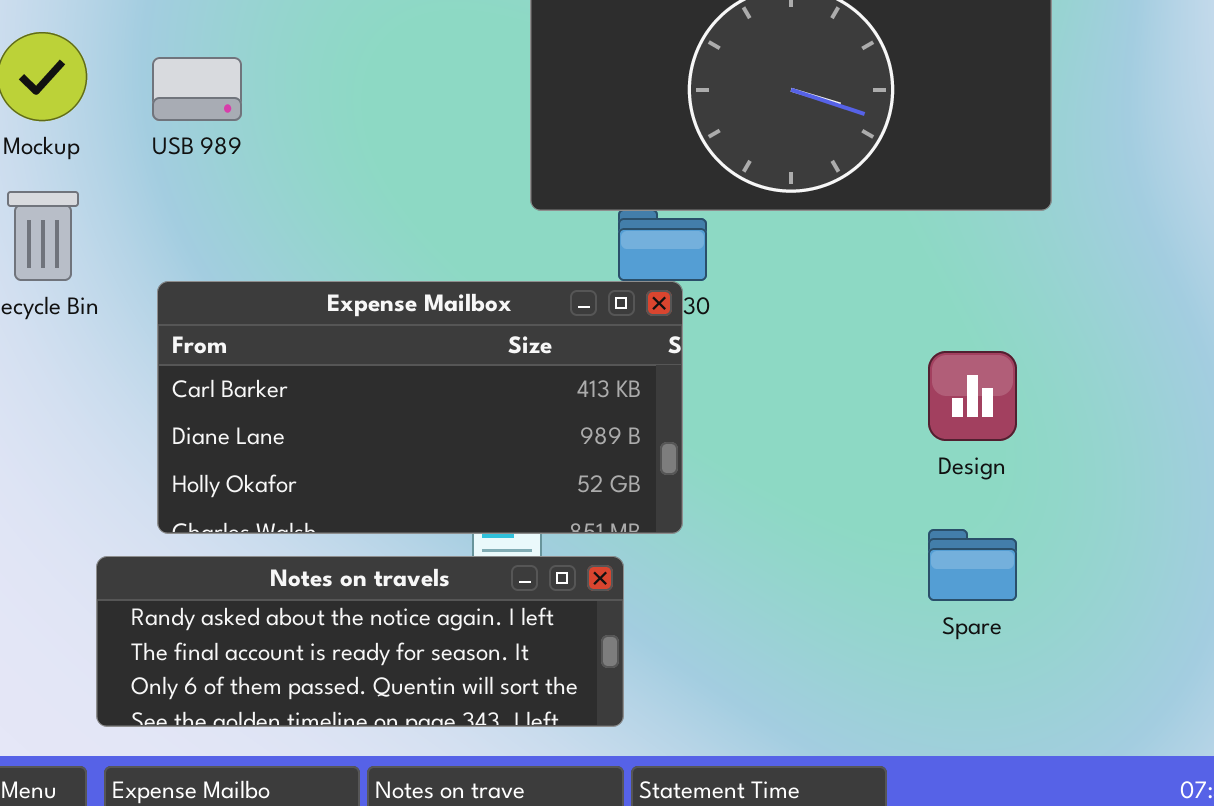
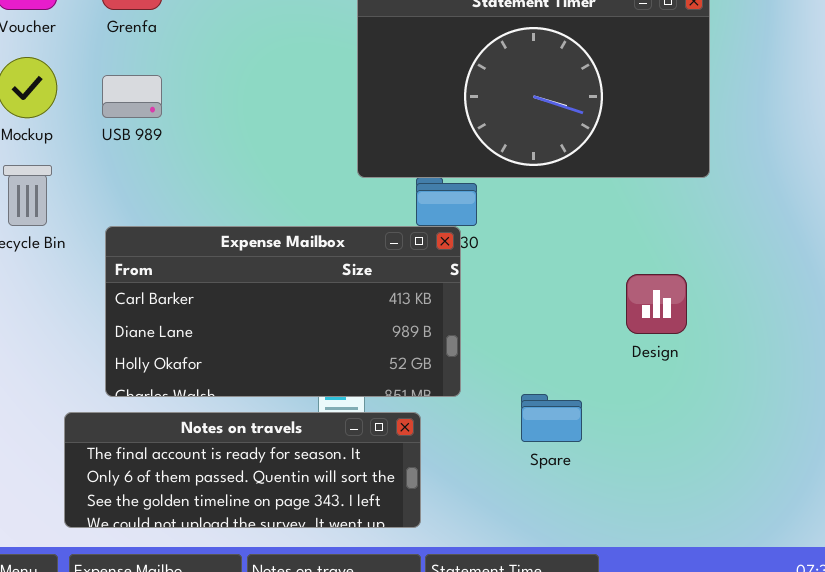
Spare: [928,529,1017,601] -> [521,394,582,442], moved
Notes on travels: [96,556,624,727] -> [64,412,421,528], scrolled down 1 row

